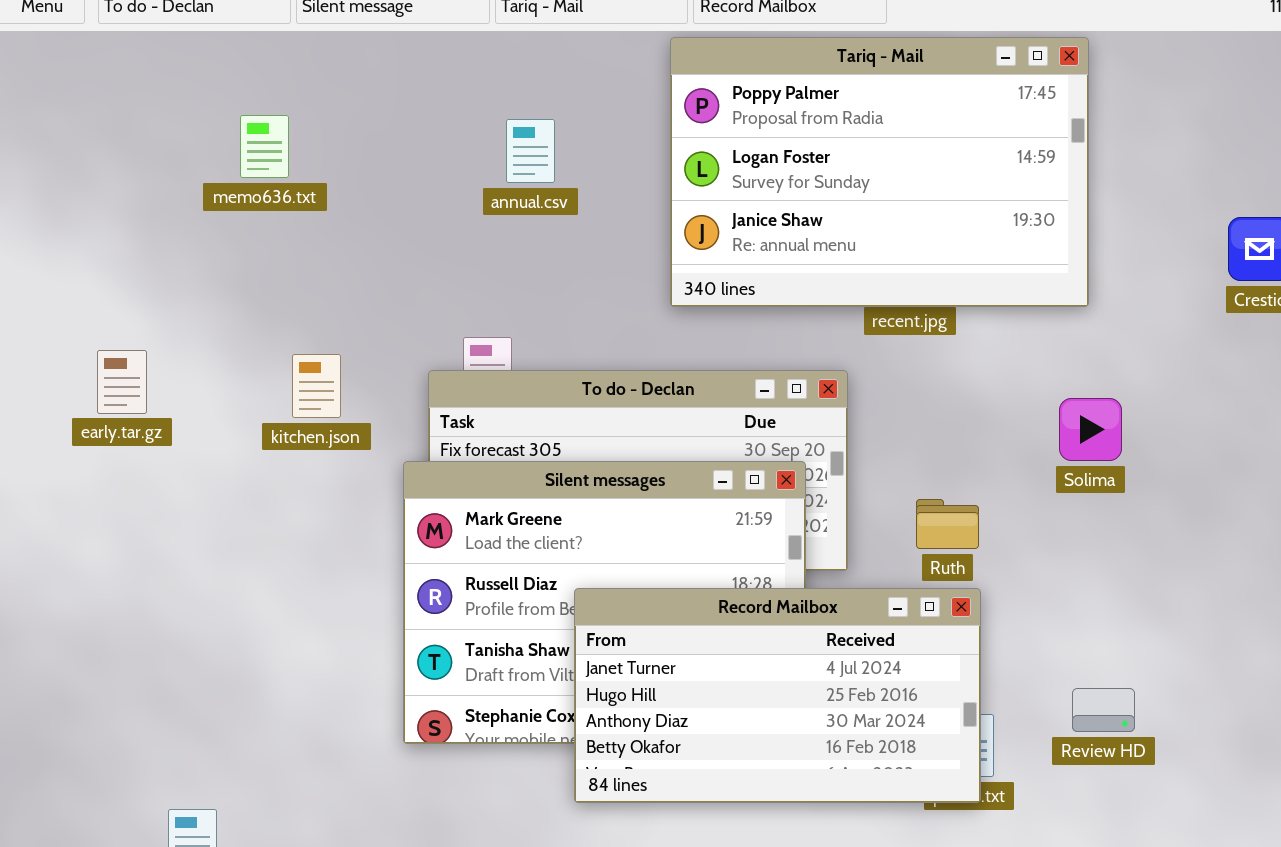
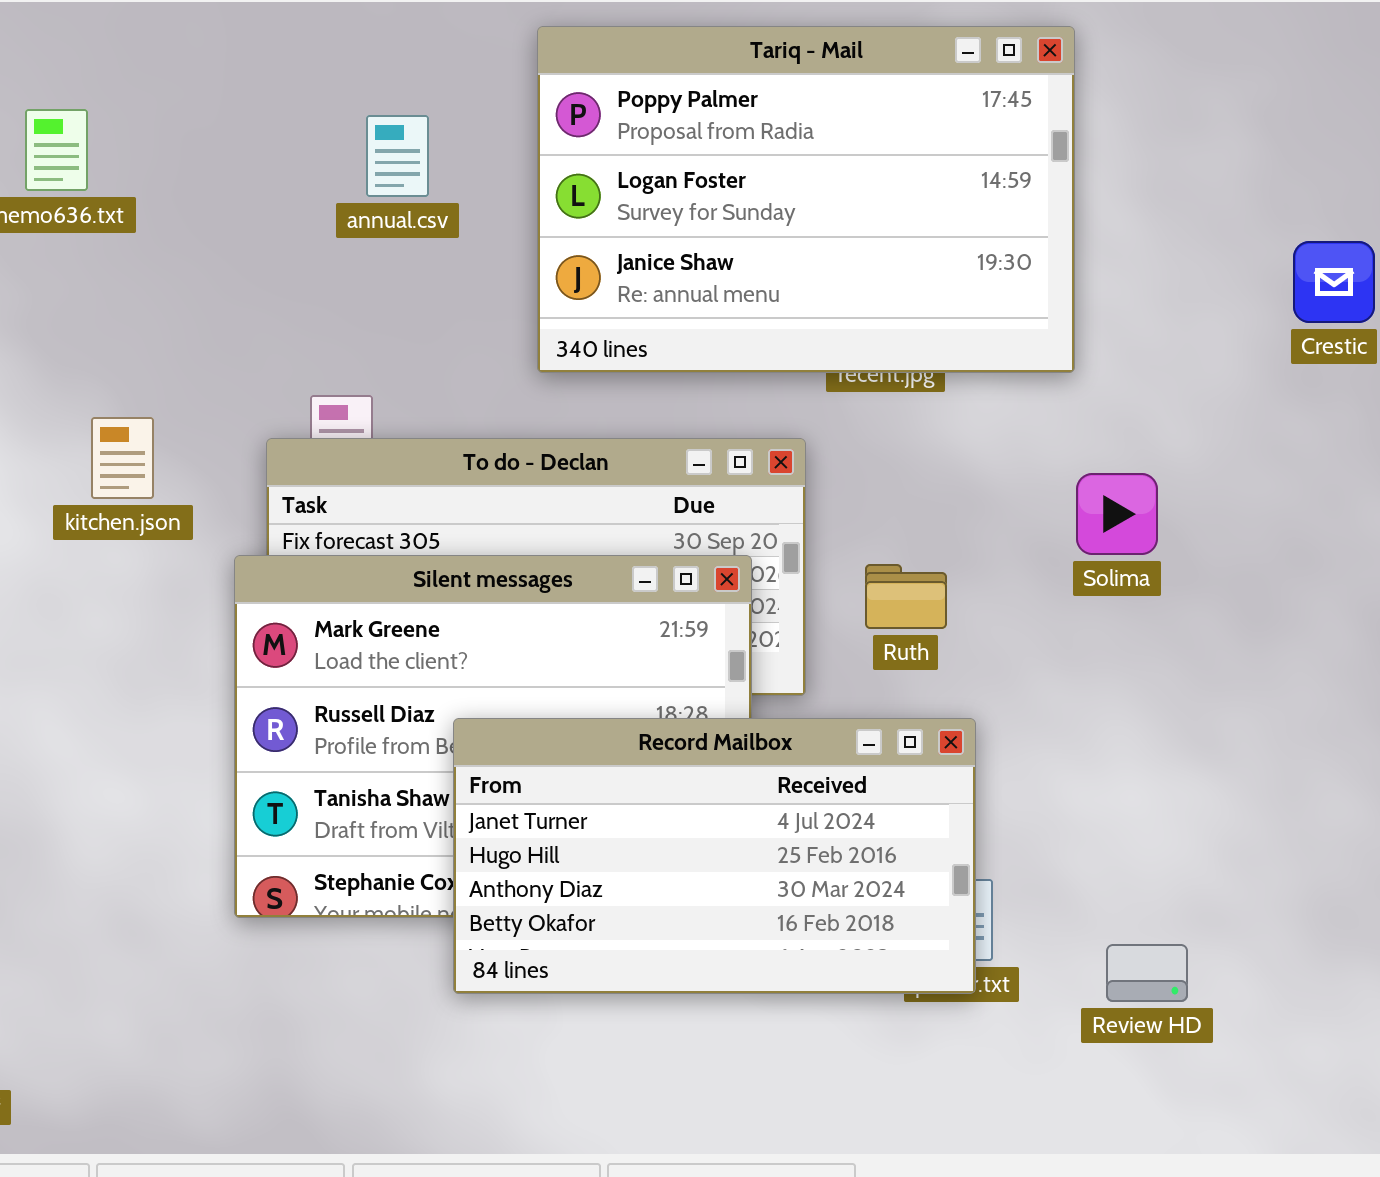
Tariq - Mail: [670,37,1089,307] -> [537,26,1075,373], moved
Ruth: [916,499,979,549] -> [865,564,947,629], moved
Review HD: [1072,688,1135,732] -> [1106,944,1188,1002], moved

